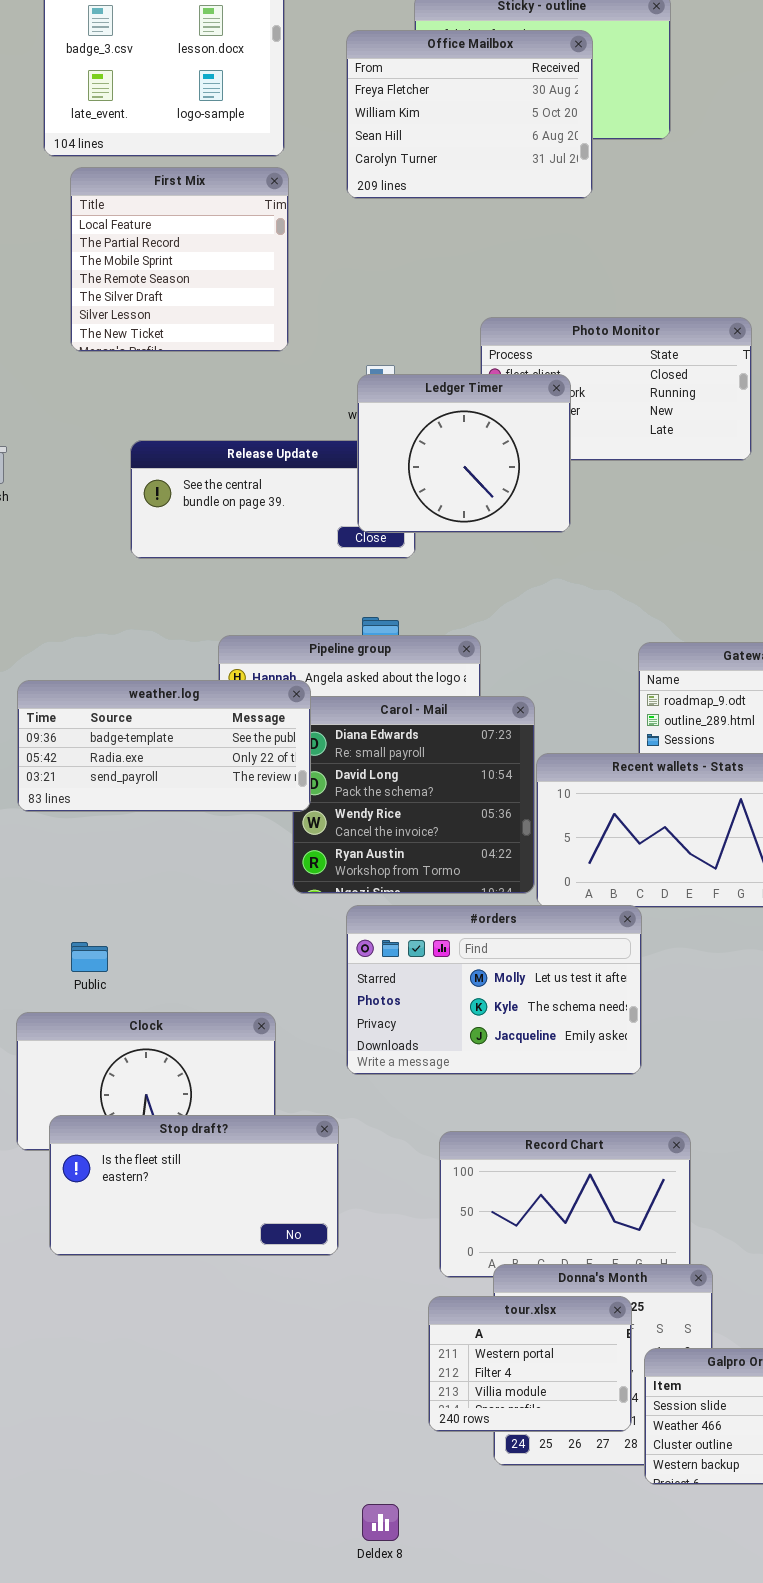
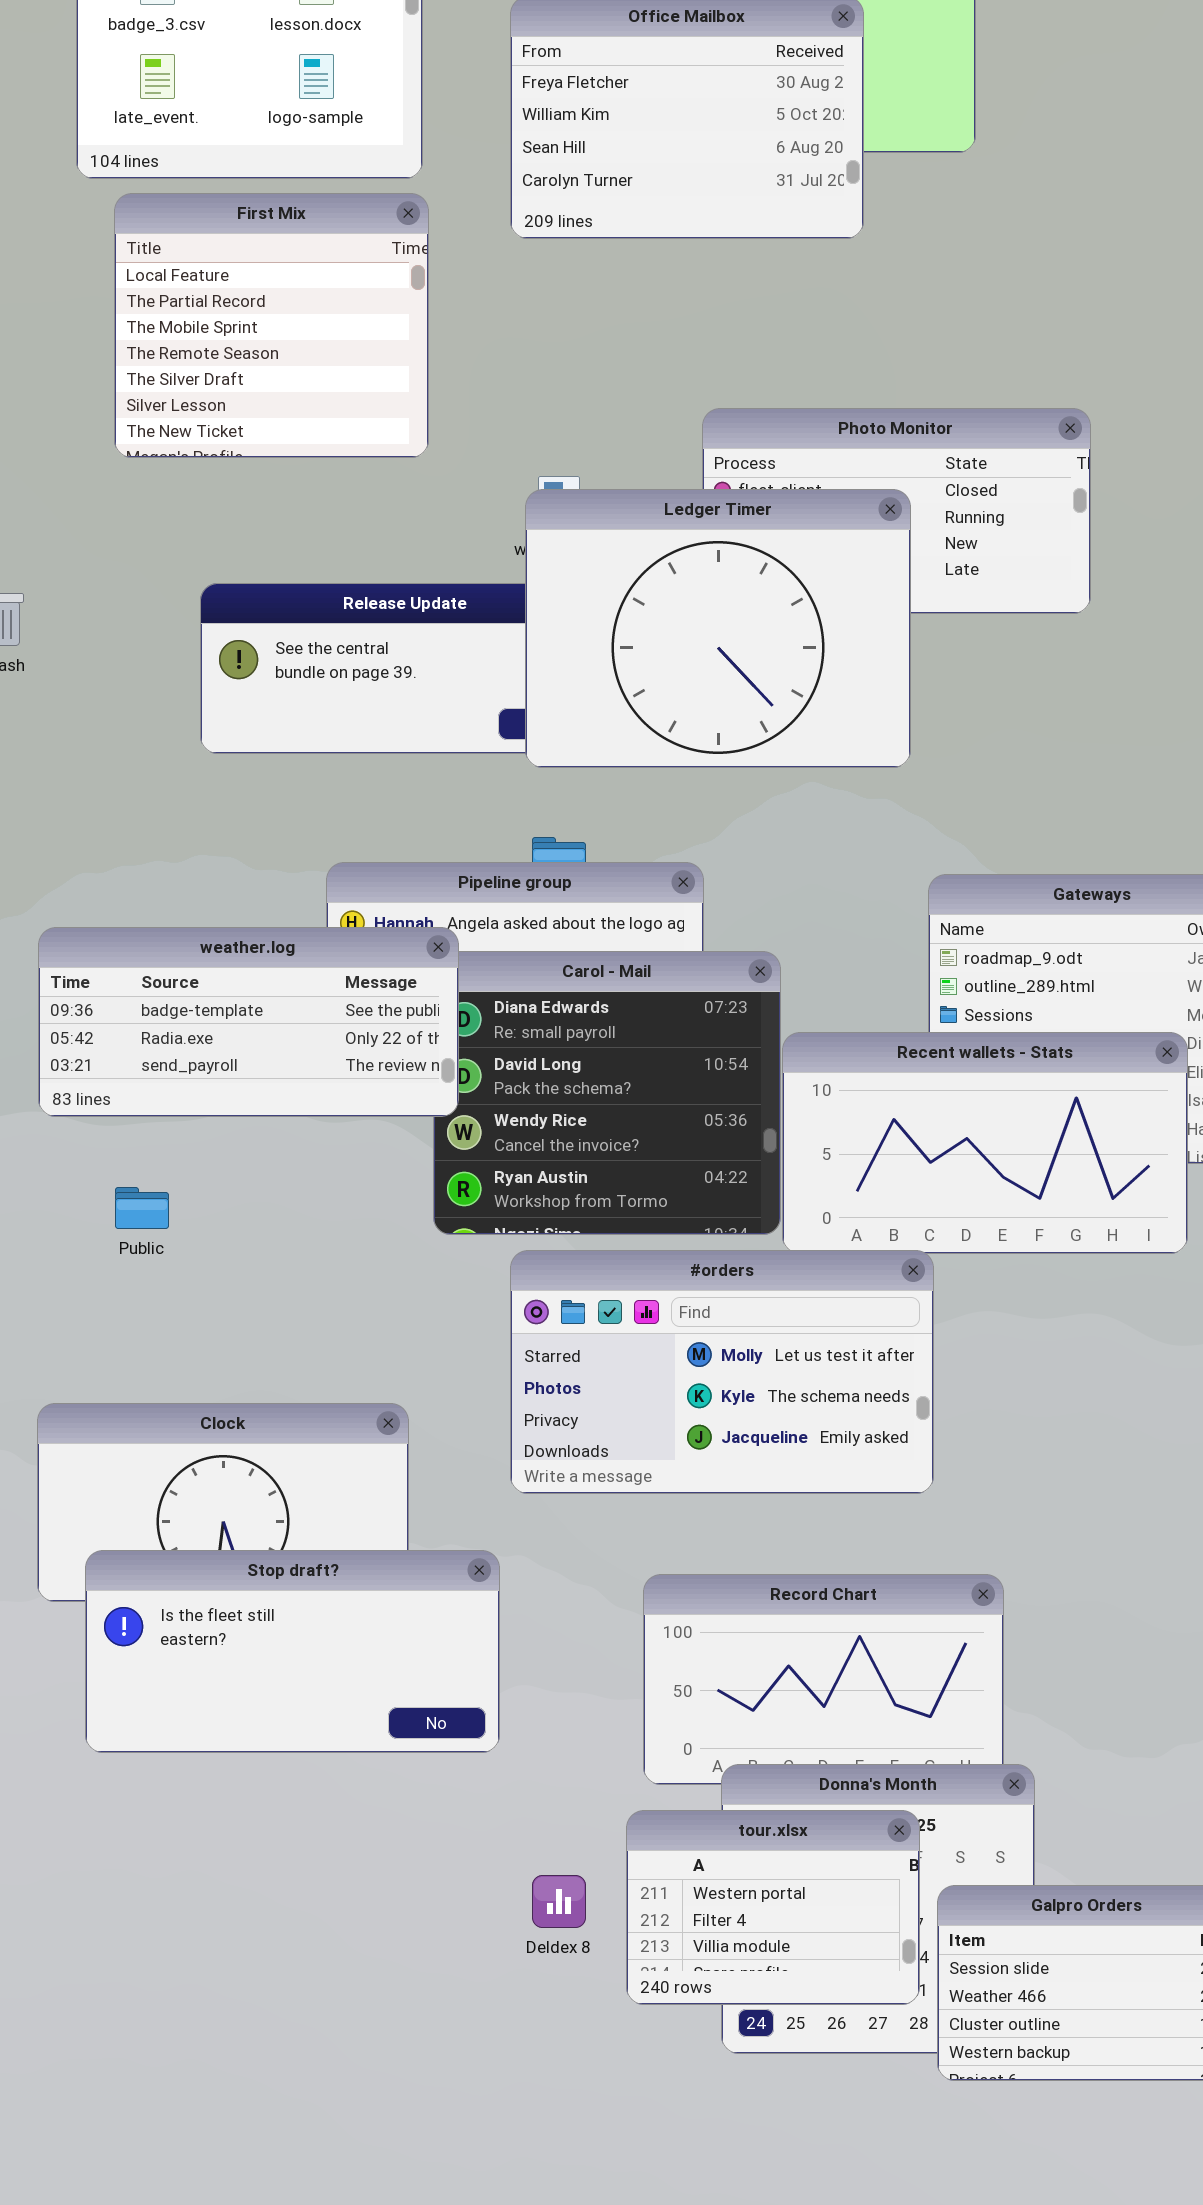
Ledger Timer: [357,374,571,533] -> [525,489,911,768], resized
Public: [71,942,108,972] -> [115,1187,169,1229], moved
Deldex 8: [362,1504,399,1541] -> [532,1875,586,1928], moved

